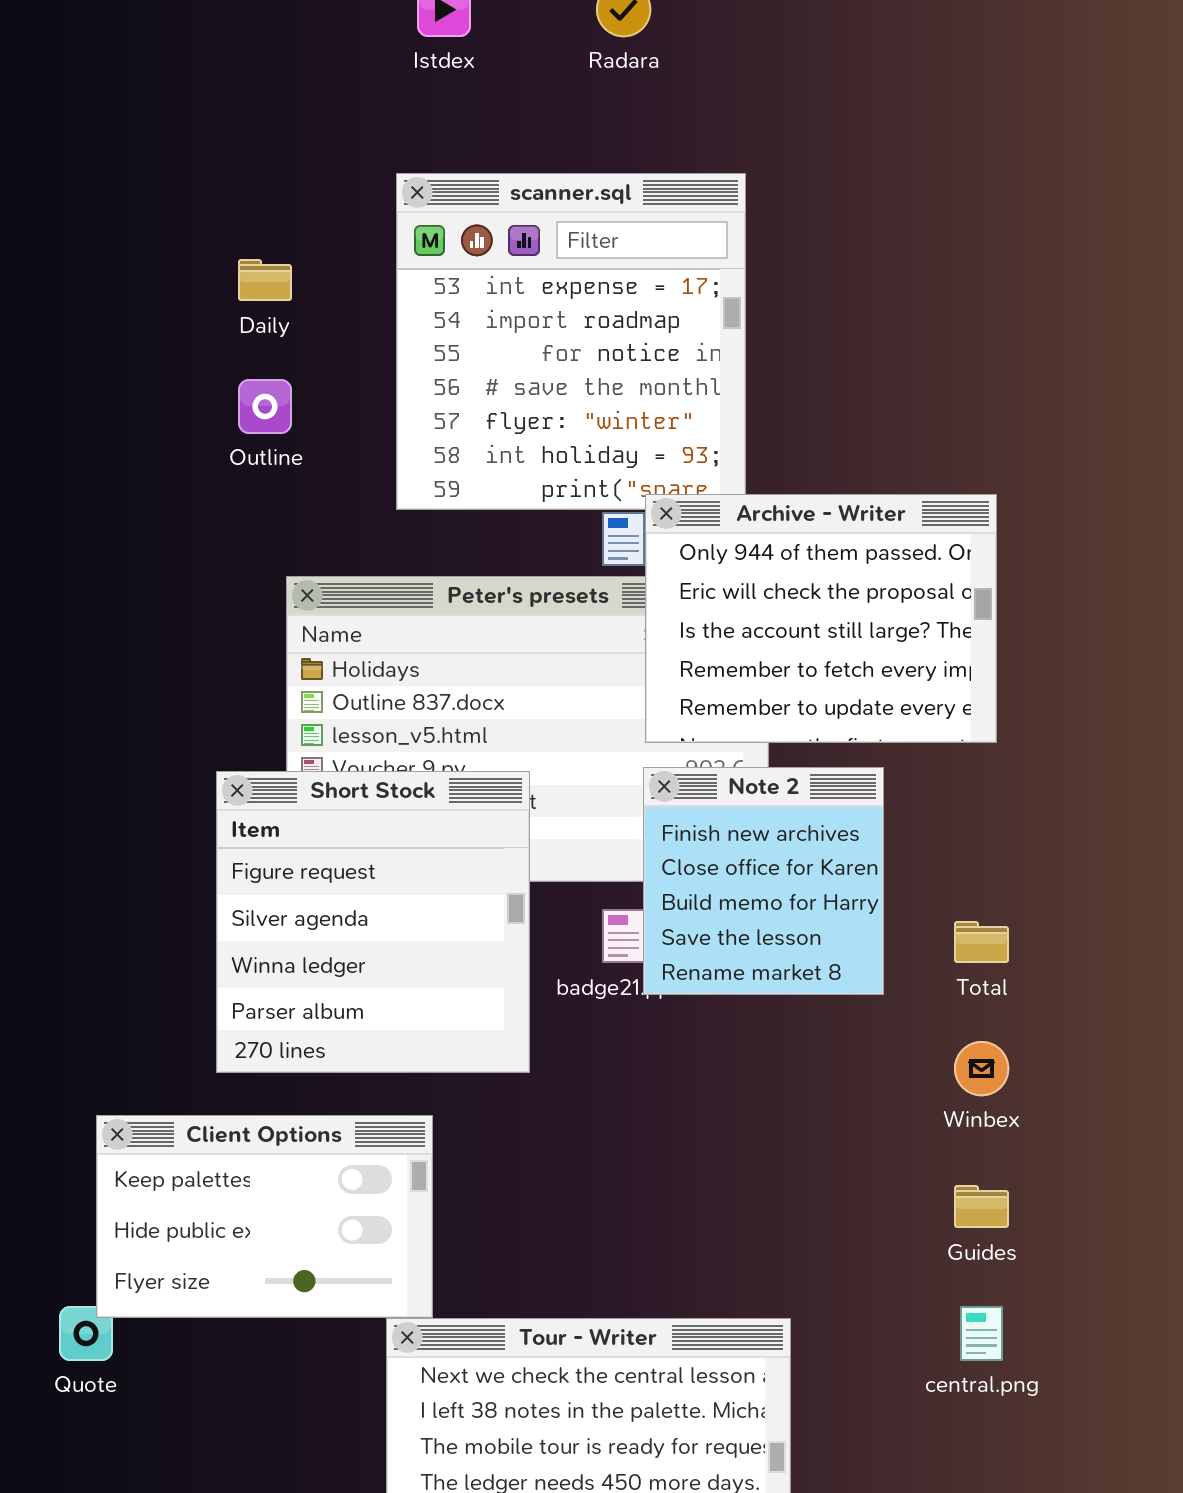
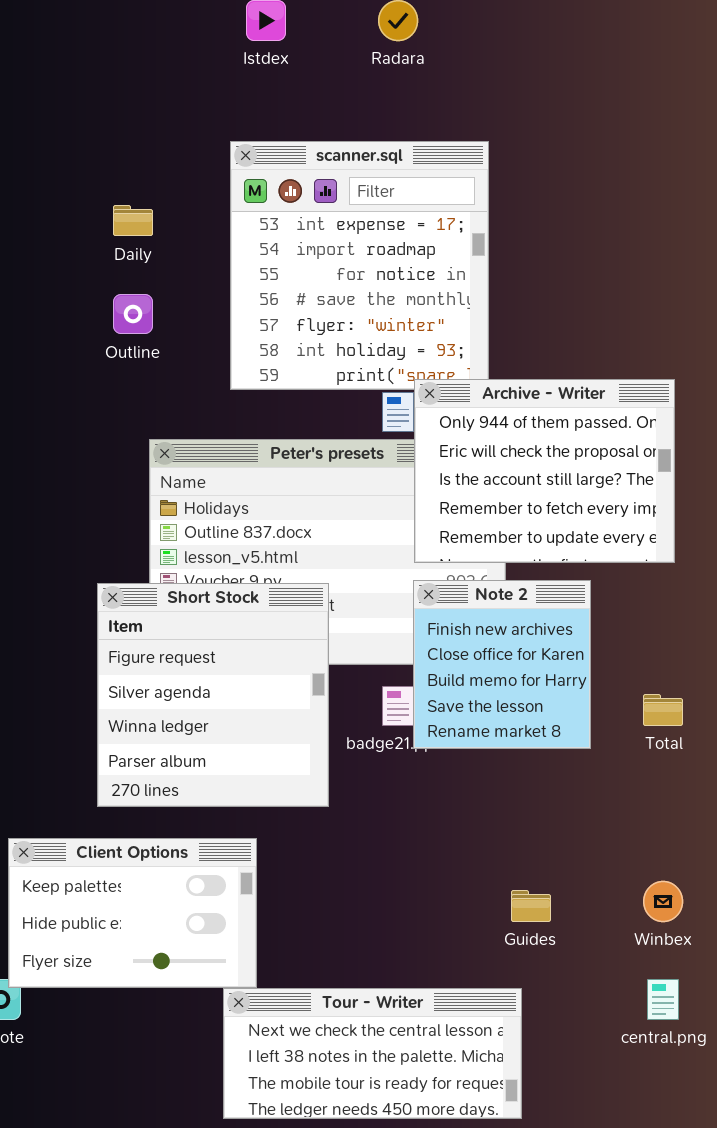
Winbex: [954,1041,1009,1096] -> [643,881,683,922], moved
Guides: [954,1185,1009,1228] -> [511,890,551,922], moved

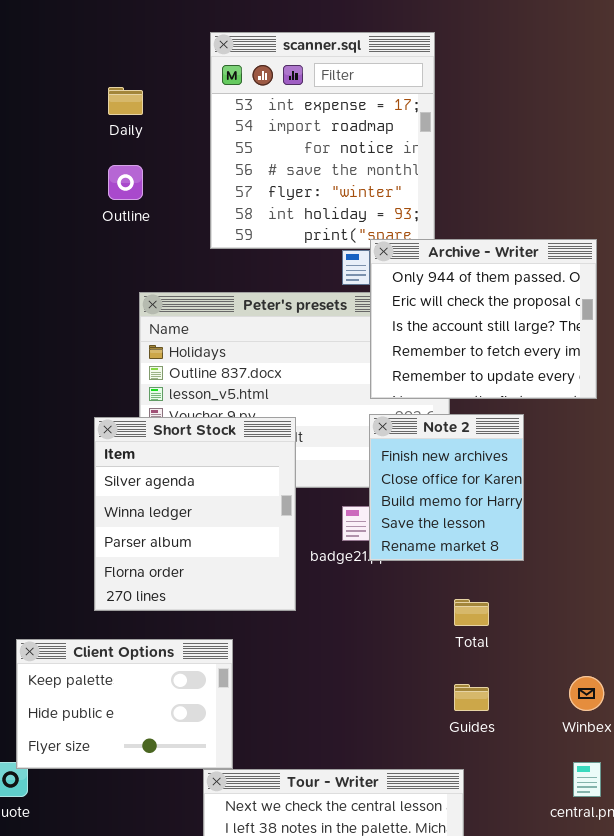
Short Stock: [97,583,329,807] -> [94,417,296,611], scrolled down 1 row
Total: [643,694,683,726] -> [454,599,489,626], moved

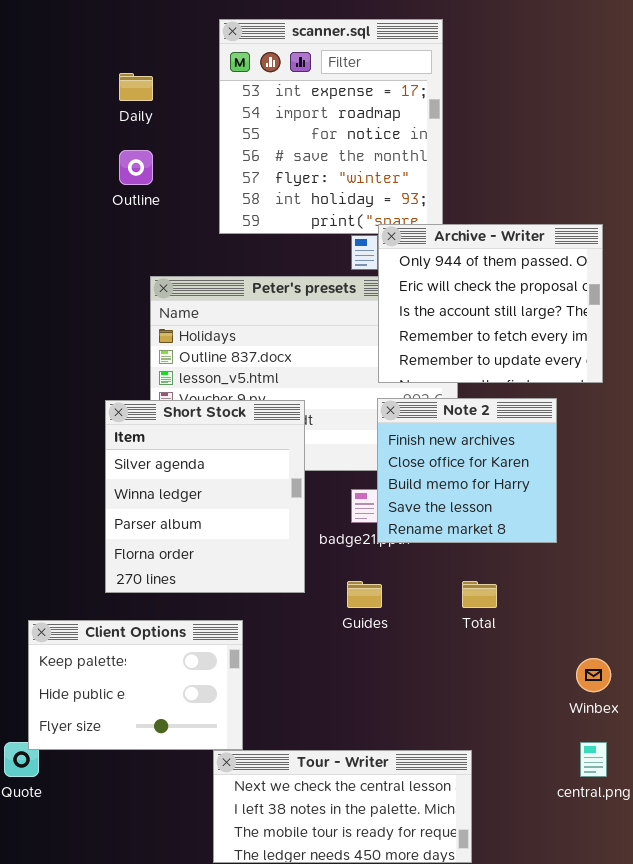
Note 2: [369,414,524,561] -> [377,398,557,543], resized
Guides: [454,684,489,711] -> [347,581,382,608], moved

